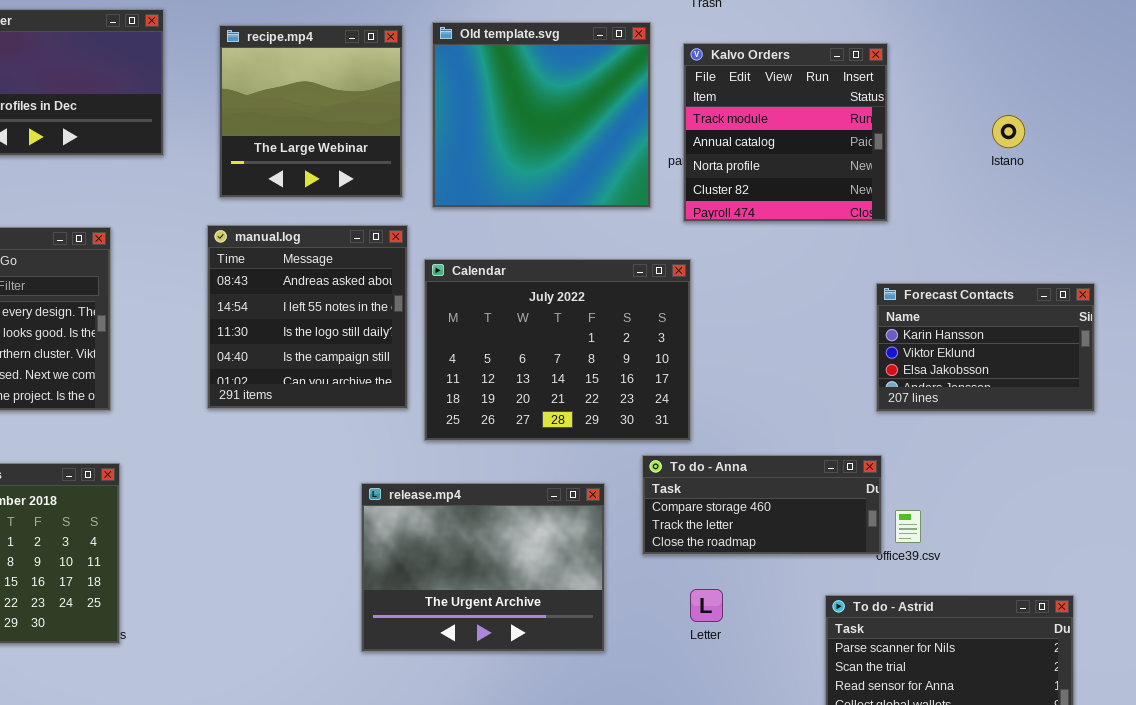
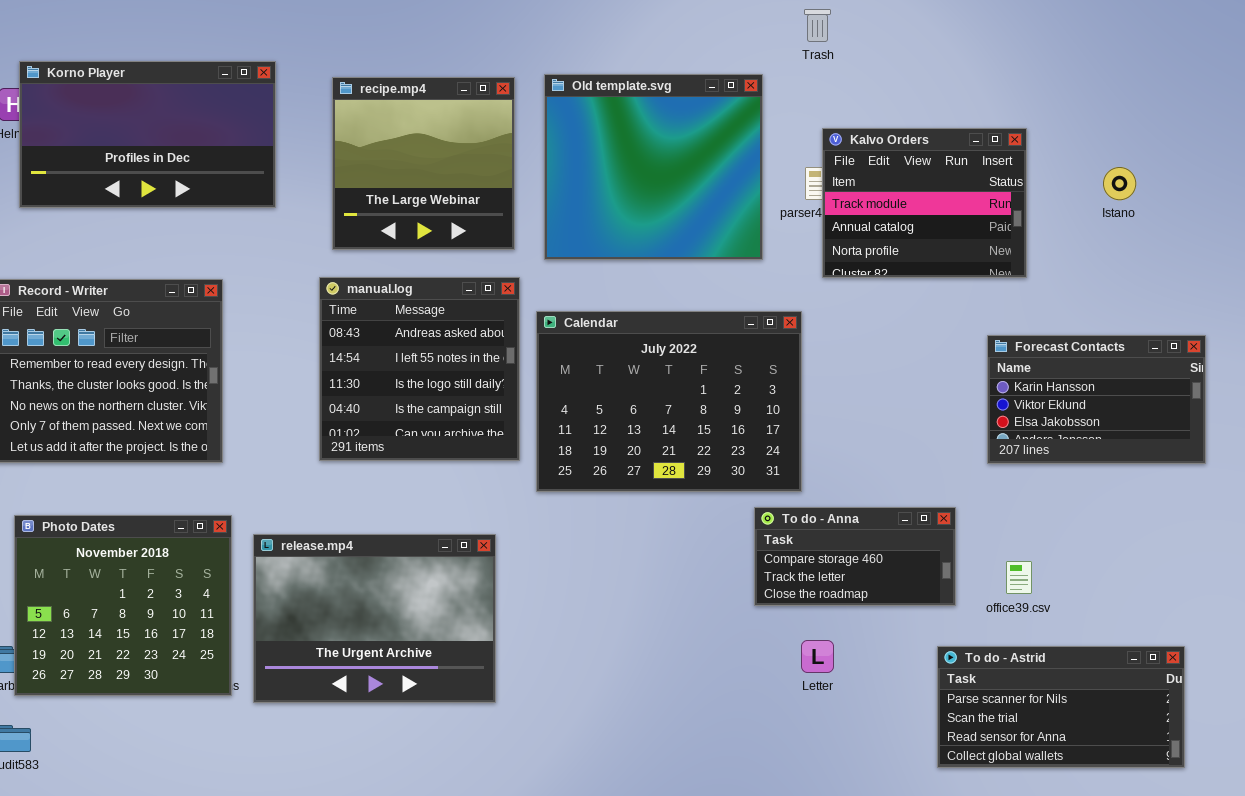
Kalvo Orders: [683,43,888,222] -> [822,128,1027,278], moved, resized
To do - Anna: [642,455,882,555] -> [754,507,956,606], resized
release.mp4: [361,483,605,652] -> [253,534,496,703], moved

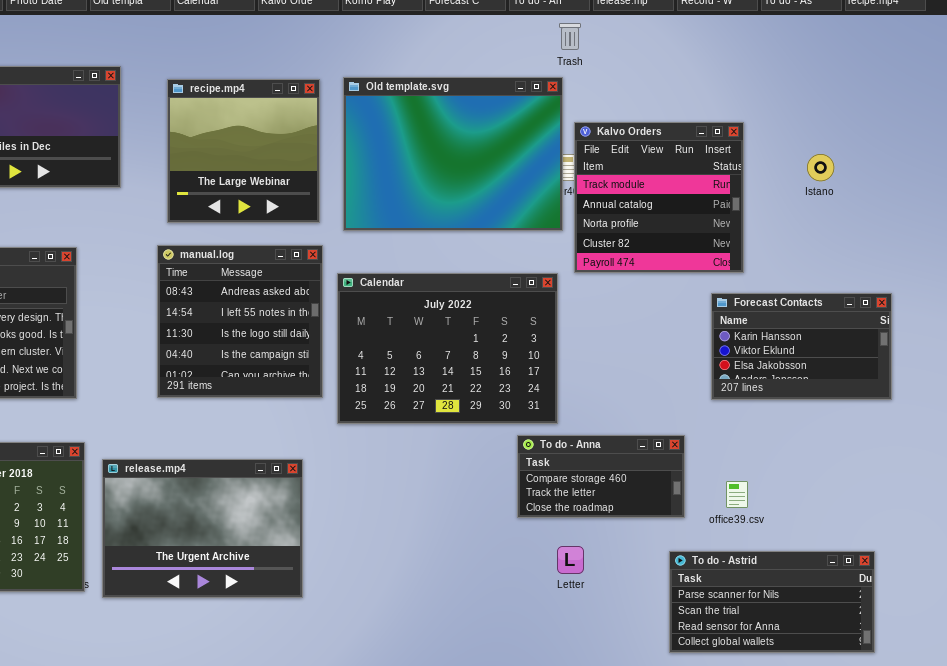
Old template.svg: [544,74,763,260] -> [343,77,563,231], resized
Kalvo Orders: [822,128,1027,278] -> [574,122,744,273], resized

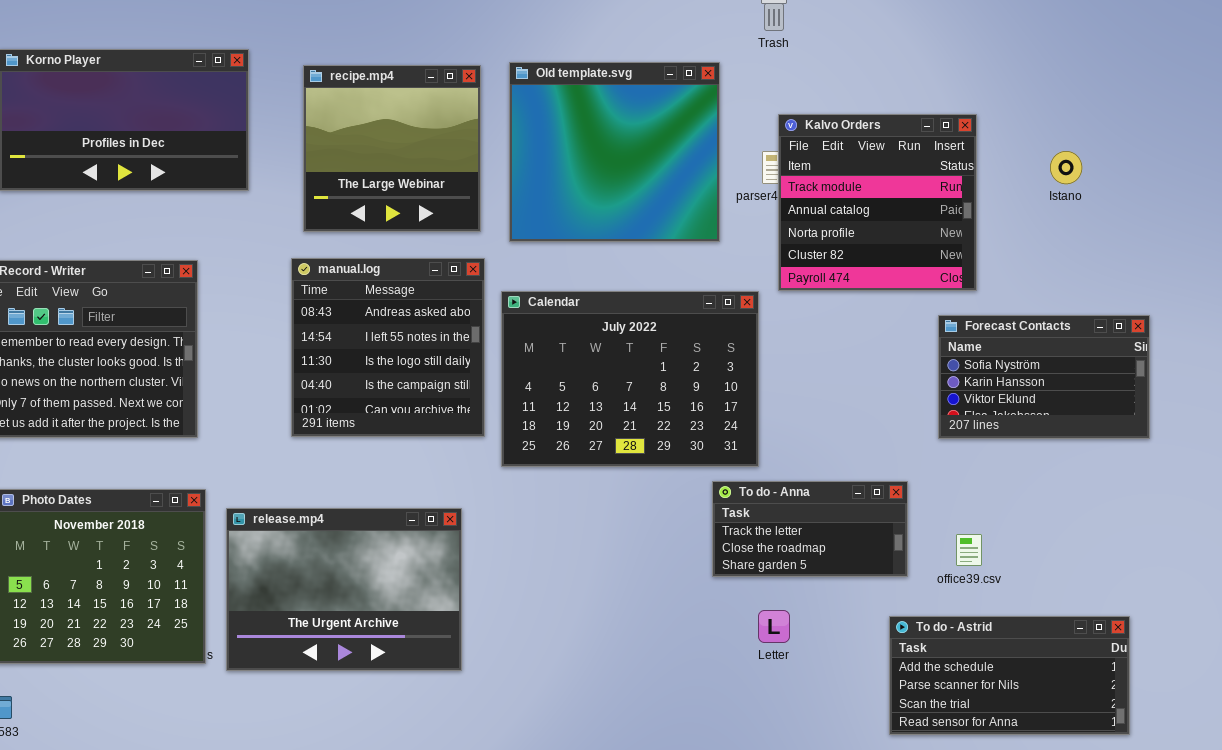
Old template.svg: [343,77,563,231] -> [509,62,720,242], resized
Forecast Contacts: [711,293,892,400] -> [938,315,1150,439], scrolled up 1 row
To do - Anna: [517,435,685,518] -> [712,481,908,577], scrolled down 1 row
To do - Astrid: [669,551,875,653] -> [889,616,1130,735], scrolled up 1 row

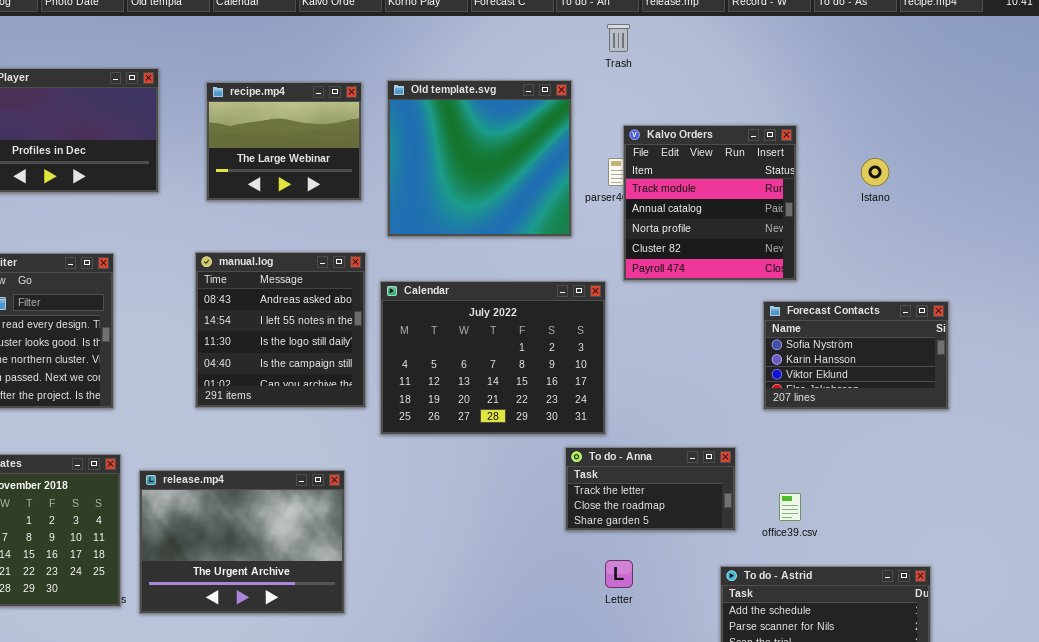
recipe.mp4: [303,65,481,232] -> [206,82,362,201], resized

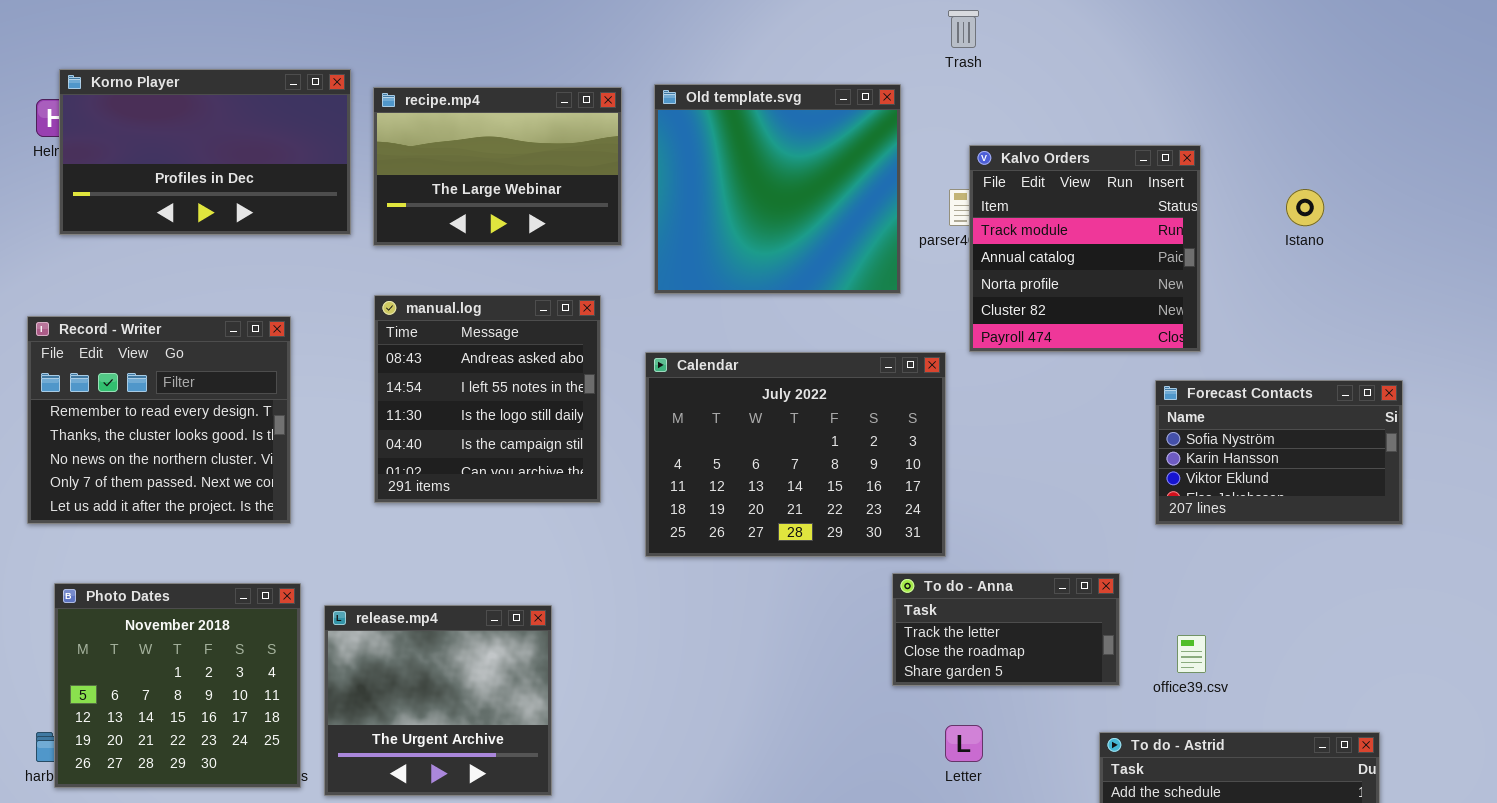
recipe.mp4: [206,82,362,201] -> [373,87,622,246], resized
manual.log: [195,252,366,408] -> [374,295,601,503], moved
release.mp4: [139,470,345,614] -> [324,605,552,796], resized

